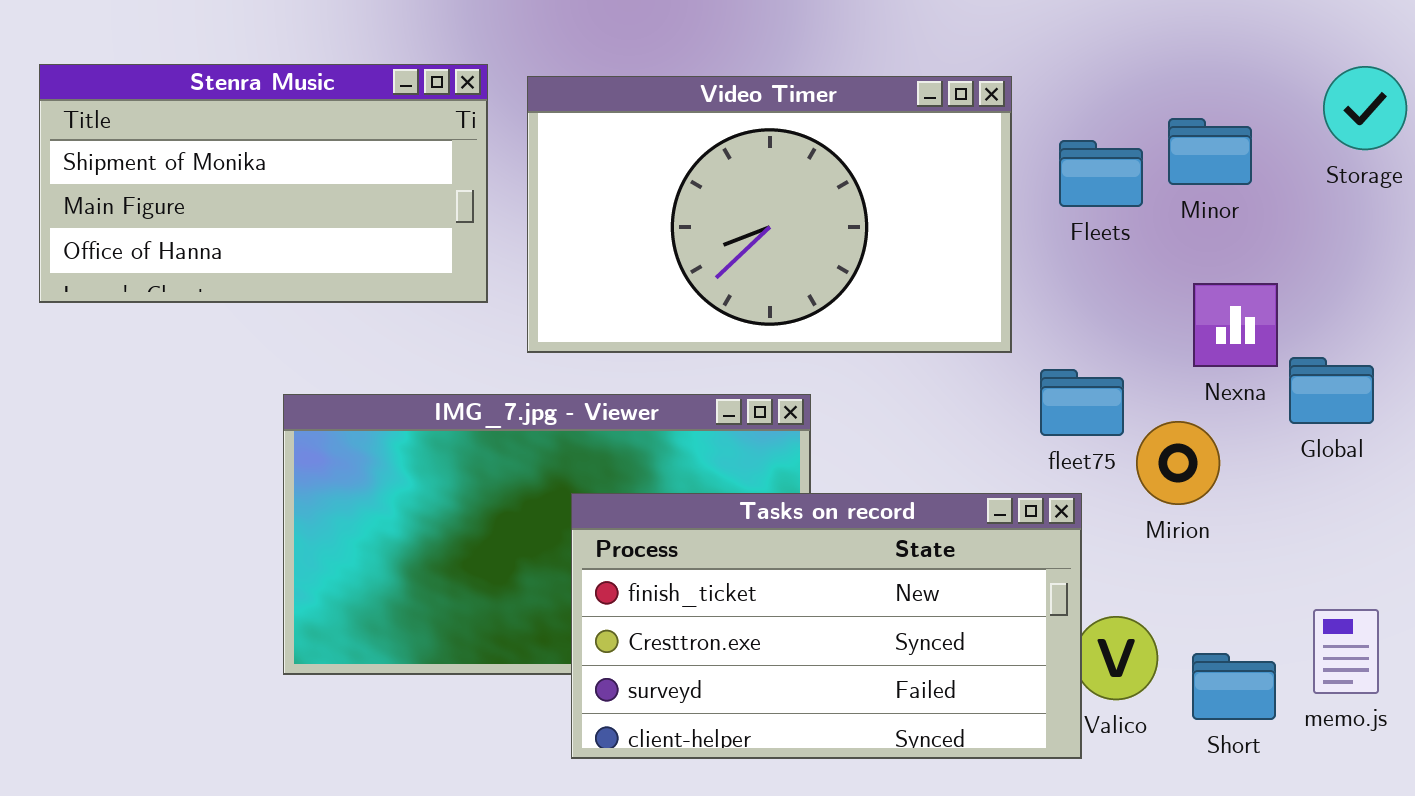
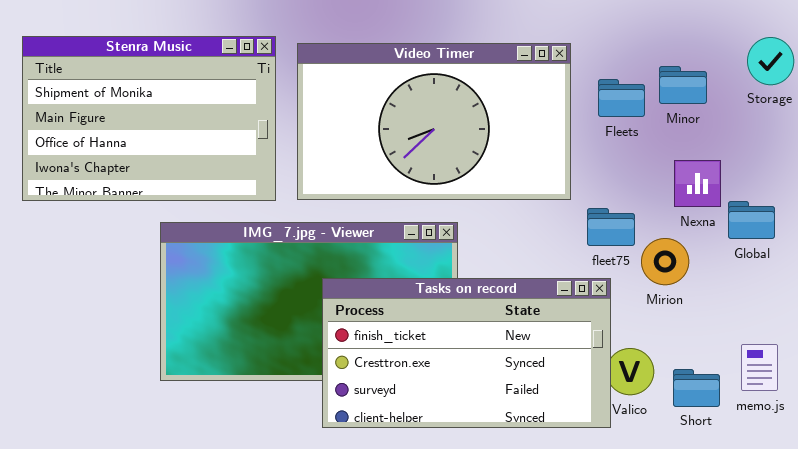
Stenra Music: [39,64,488,303] -> [22,36,276,201], resized

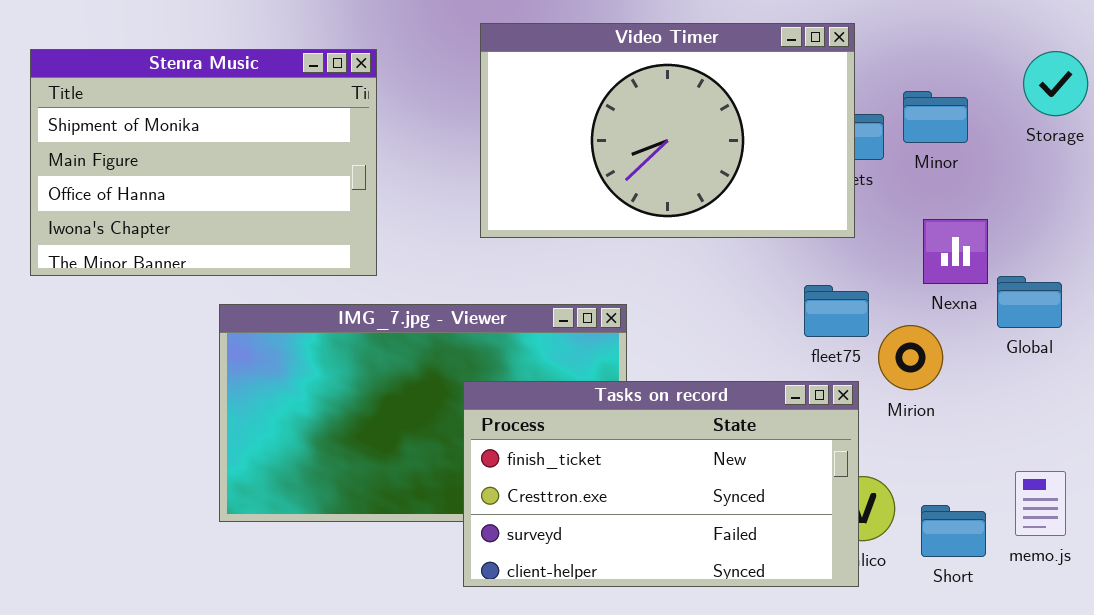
Video Timer: [297,43,571,200] -> [480,23,855,238], moved
Tasks on record: [322,278,611,428] -> [463,381,859,587], moved

